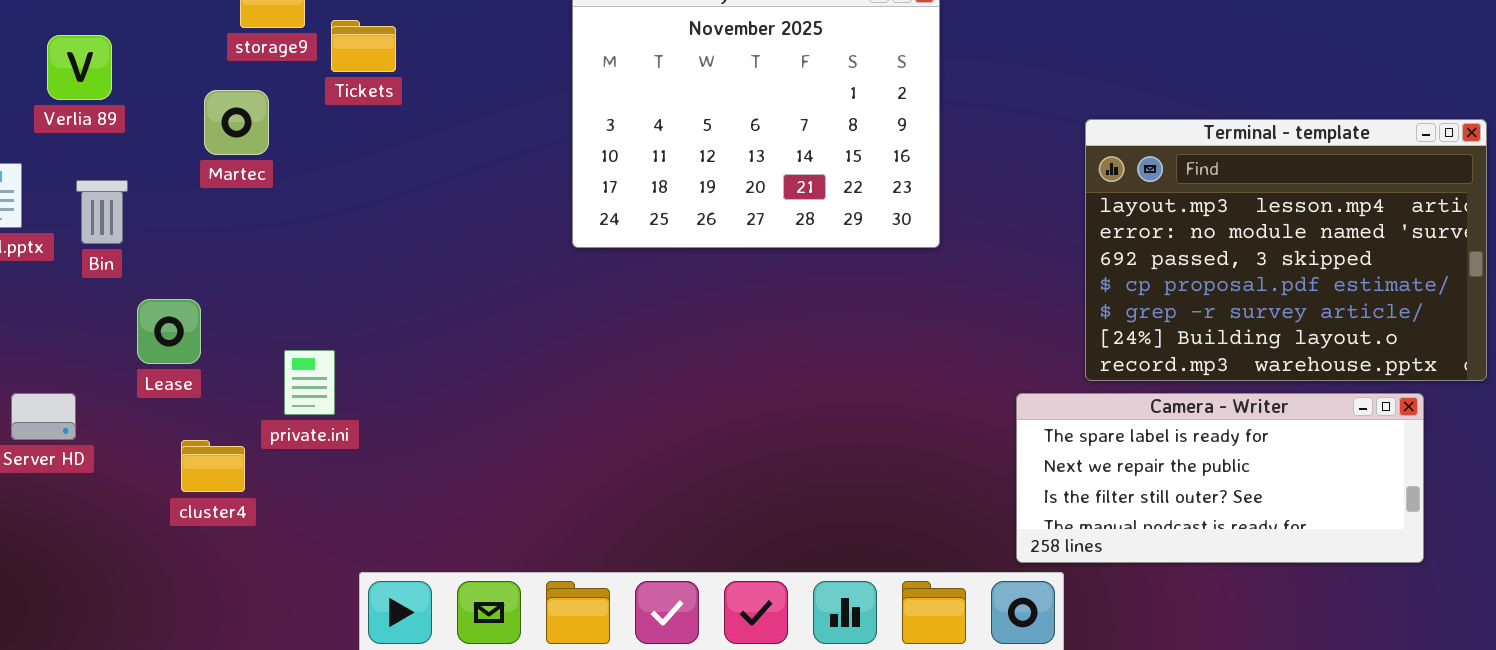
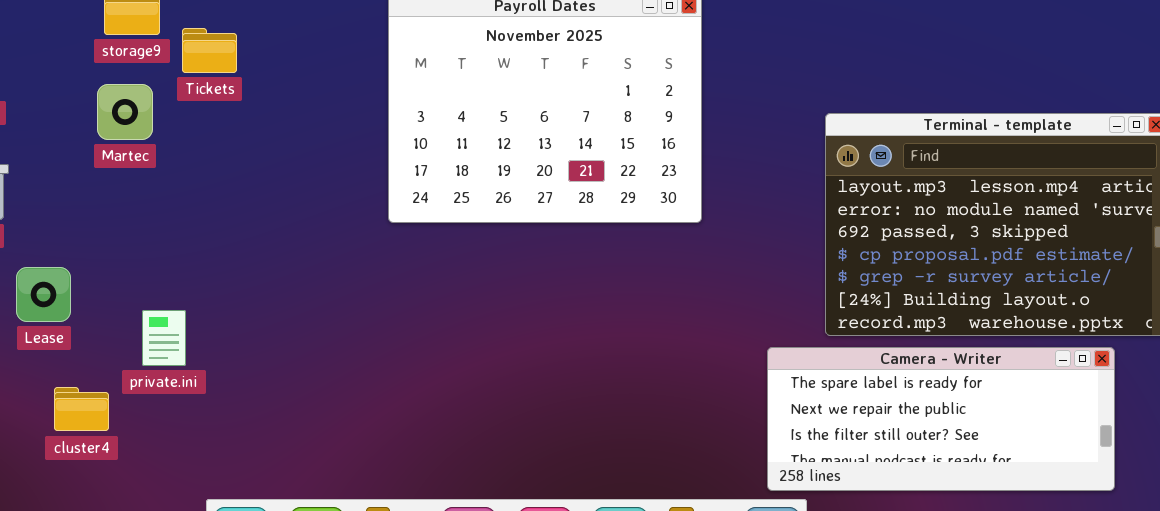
Martec: [204,90,269,155] -> [97,84,153,140], moved

